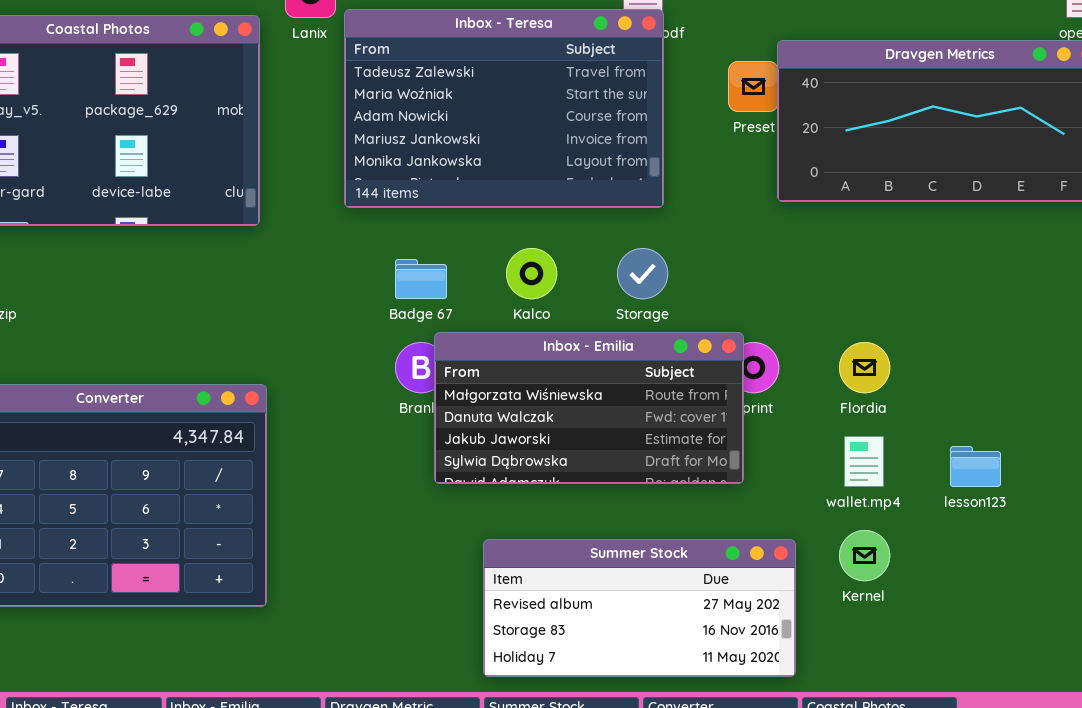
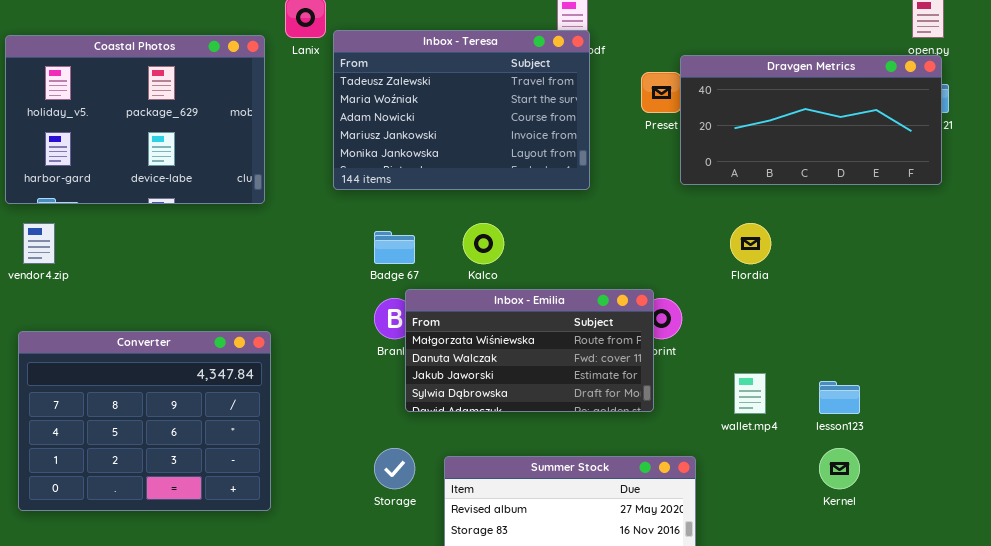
Storage: [617,248,668,299] -> [374,448,415,489], moved
Flordia: [839,342,890,393] -> [730,223,771,264], moved
Kernel: [839,530,890,581] -> [819,448,860,489], moved

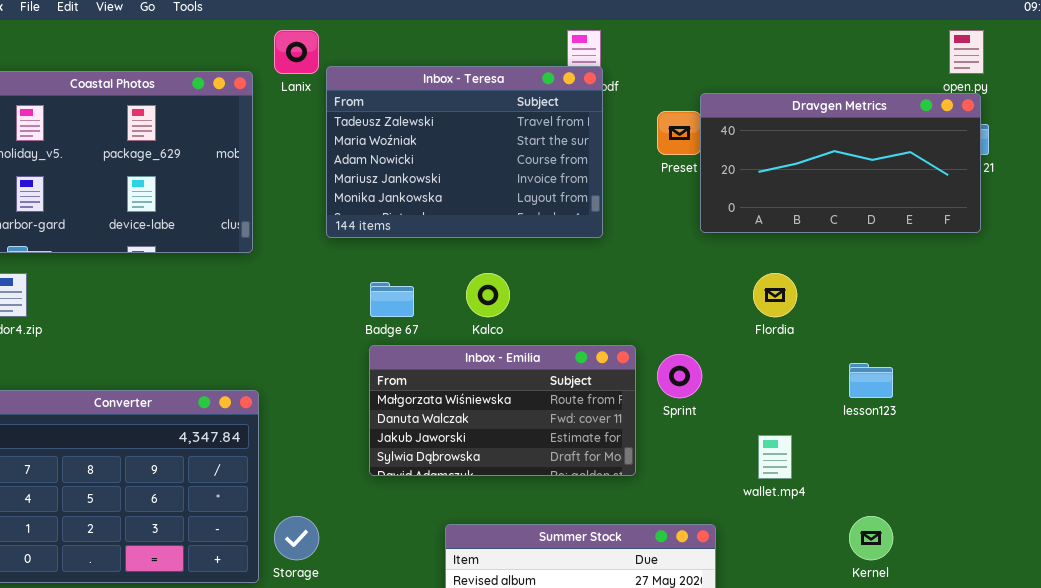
Inbox - Emilia: [405,289,654,412] -> [369,345,636,476], moved
lesson123: [819,381,860,414] -> [849,363,893,398], moved
Storage: [374,448,415,489] -> [274,516,319,560], moved

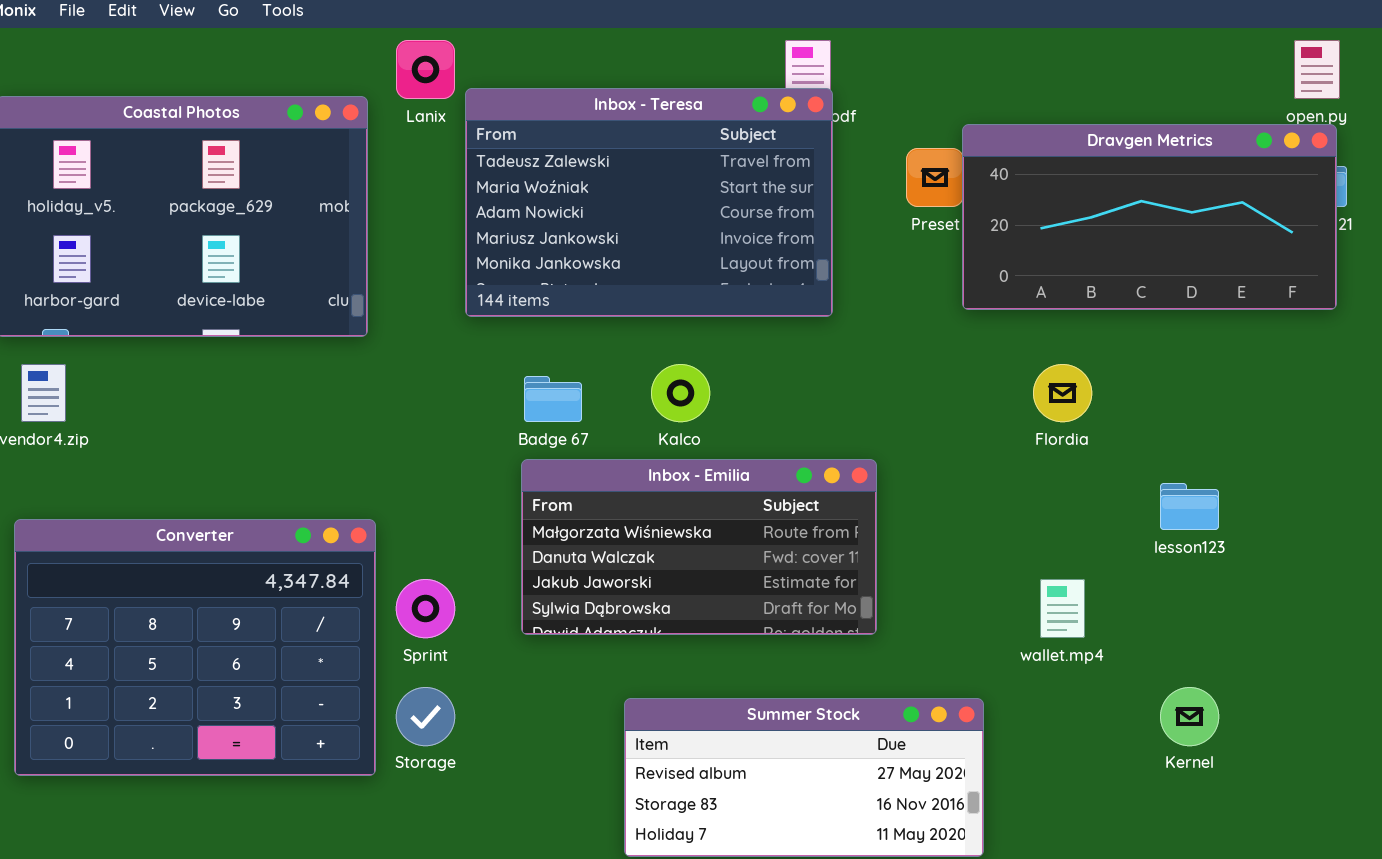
Sprint: [657,354,702,398] -> [396,579,455,638], moved

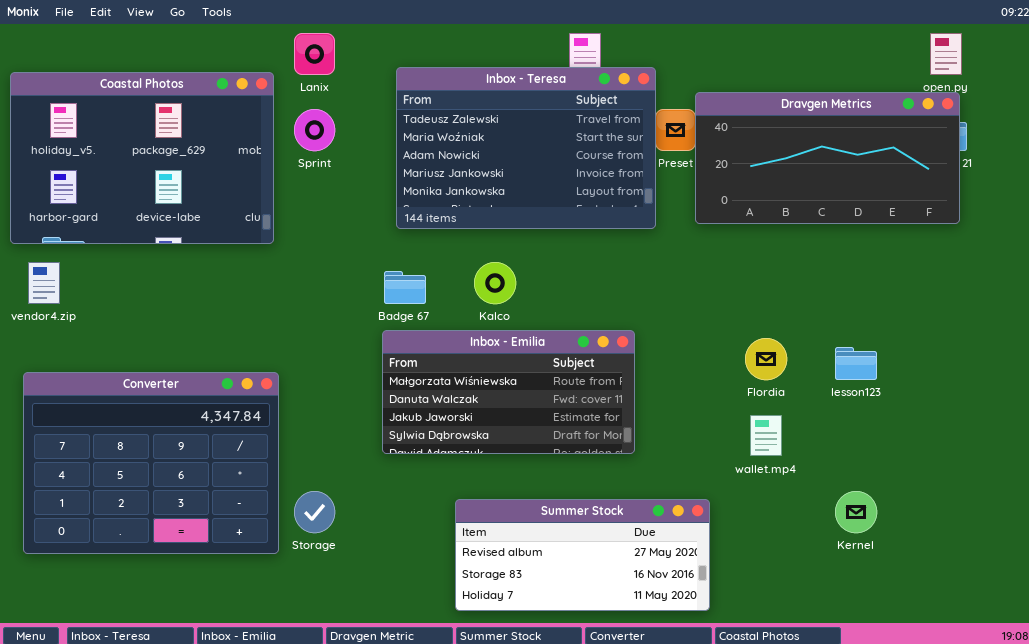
Inbox - Teresa: [465,88,833,317] -> [396,67,656,229], moved
Flordia: [1033,364,1092,422] -> [745,338,787,380], moved
Sprint: [396,579,455,638] -> [294,109,335,151], moved

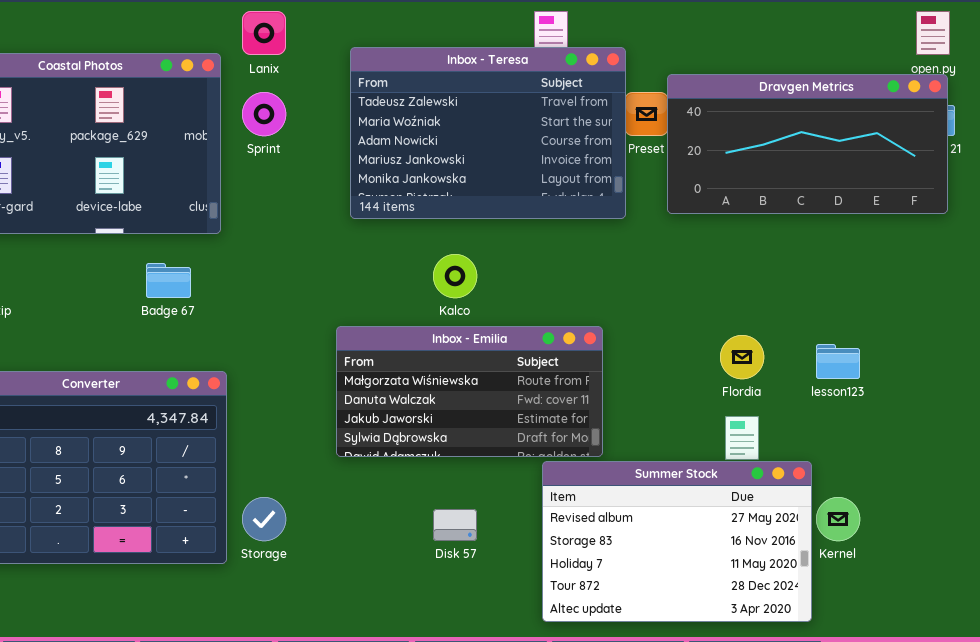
Badge 67: [384,271,426,304] -> [146,263,191,298], moved
Summer Stock: [455,499,710,611] -> [542,461,812,622], moved, resized

